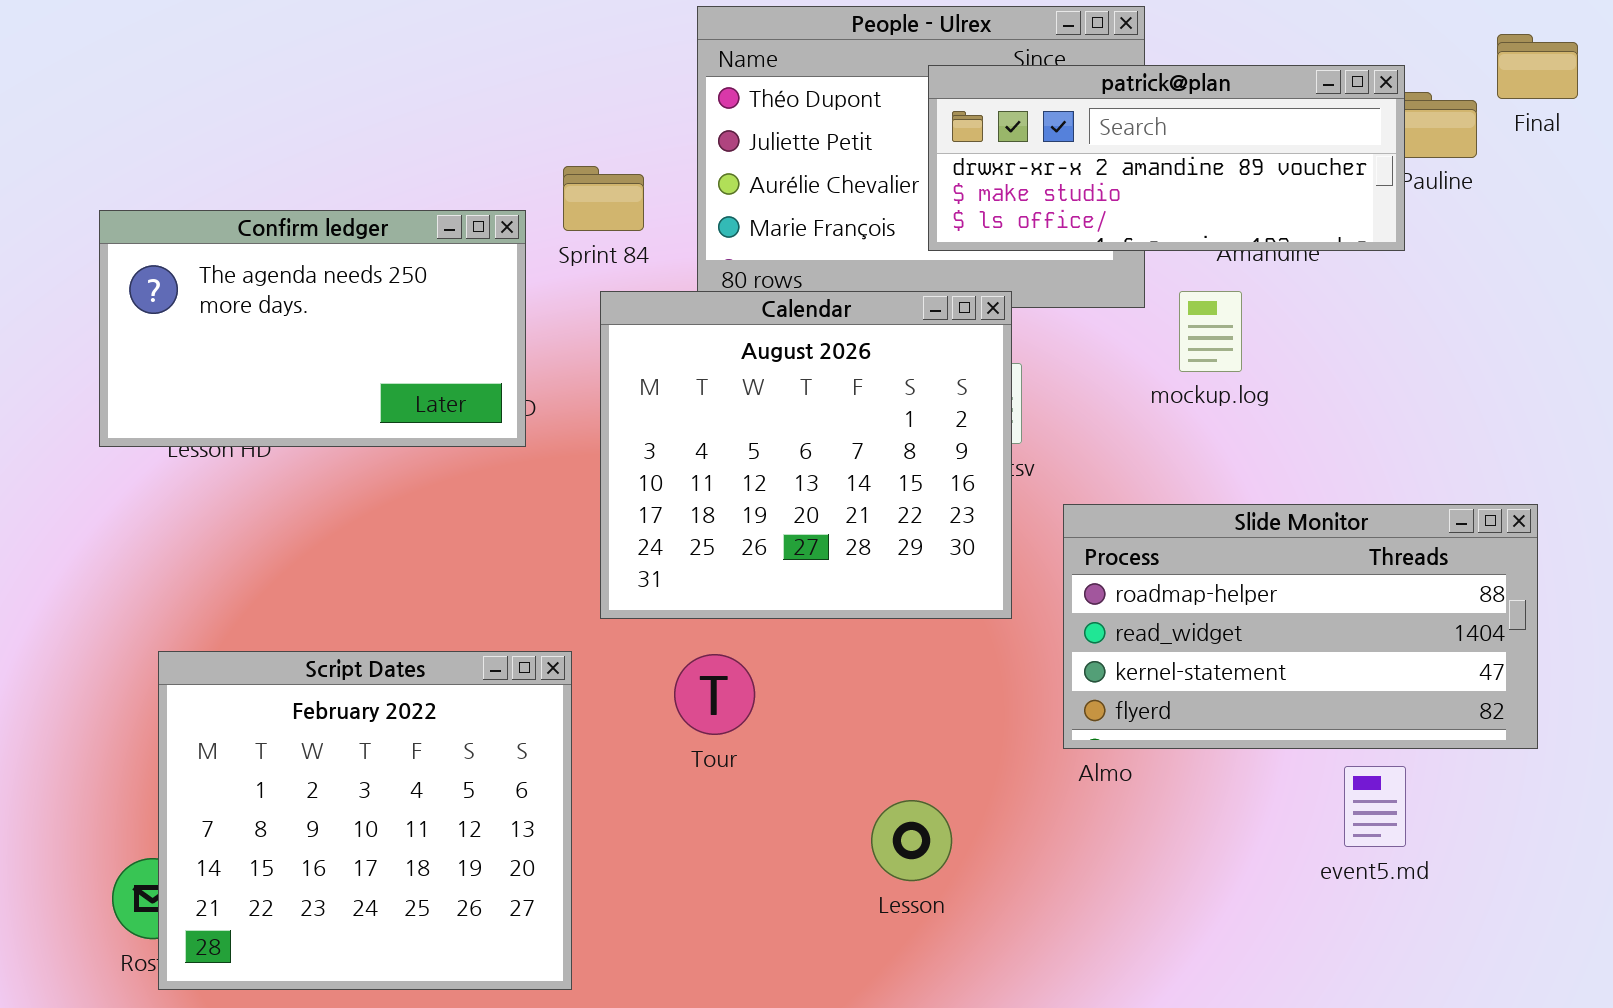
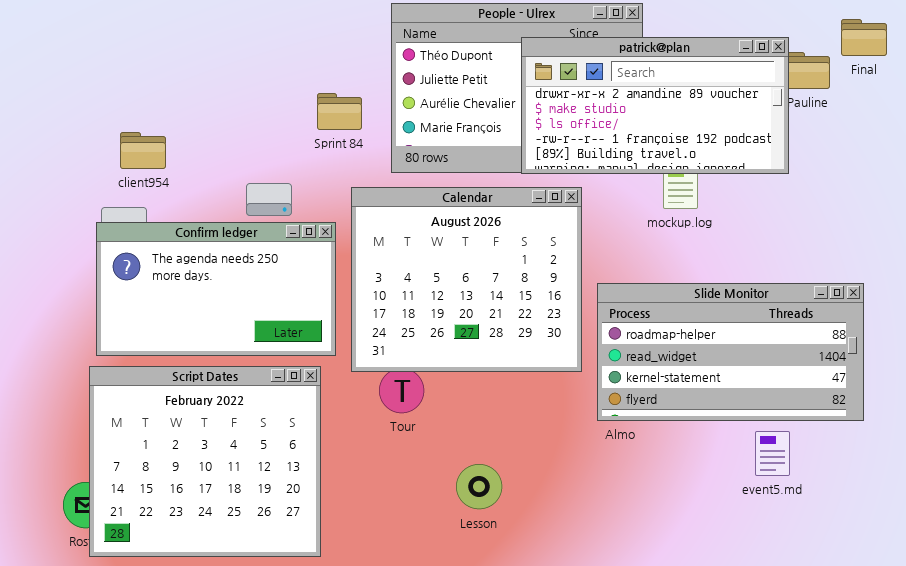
patrick@plan: [928,65,1405,251] -> [521,37,789,174], resized
Confirm ledger: [99,210,526,447] -> [96,222,336,356], moved
Calendar: [600,291,1012,619] -> [351,187,582,372], moved
Lesson: [871,800,952,881] -> [456,464,502,509], moved

